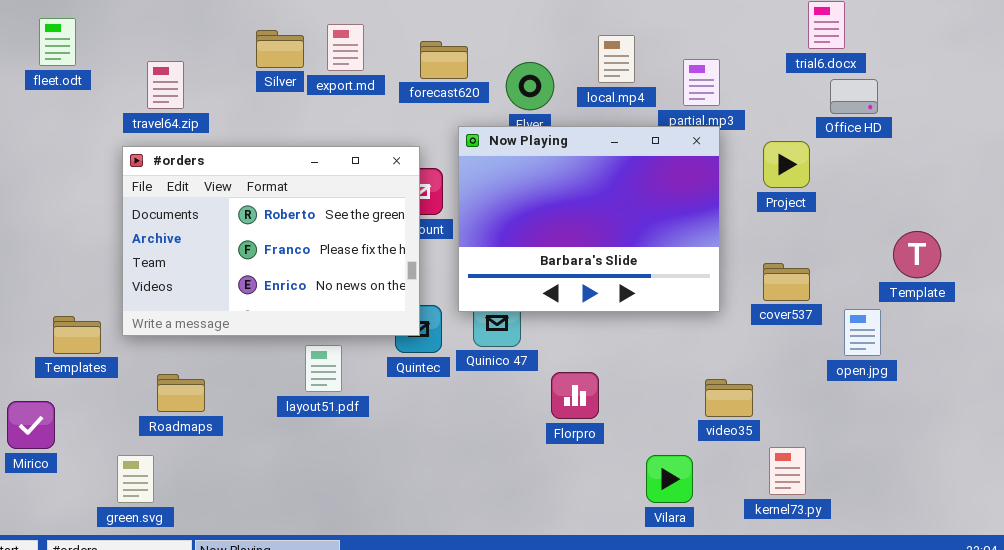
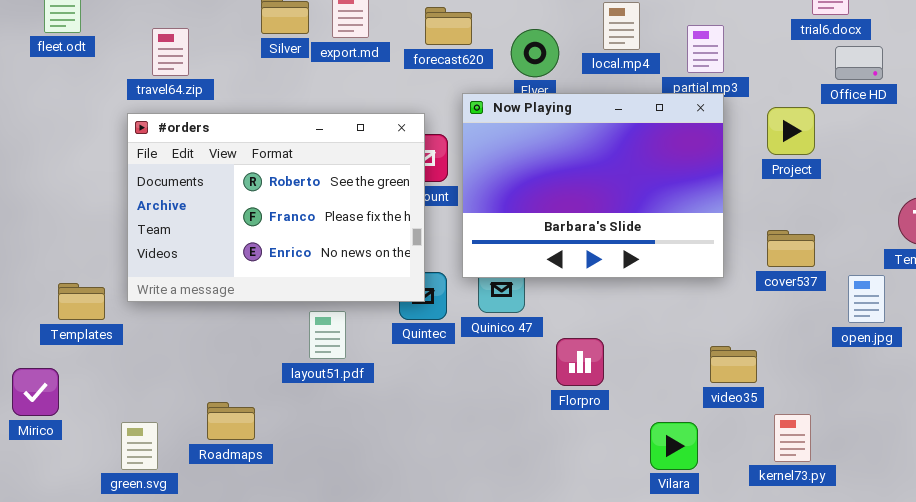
Roadmaps: [157,374,205,412] -> [207,402,255,440], moved

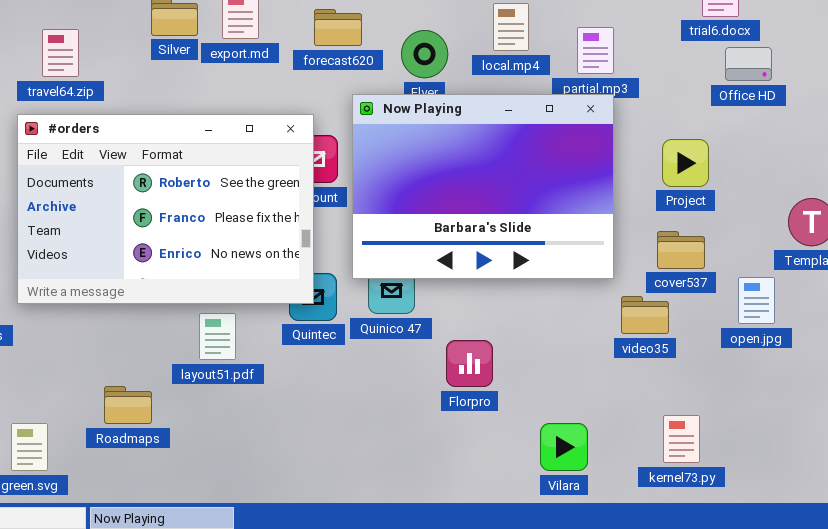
Project: [767,107,815,155] -> [662,139,709,187], moved
video35: [710,346,757,383] -> [621,296,669,334], moved
Roadmaps: [207,402,255,440] -> [104,386,152,424], moved

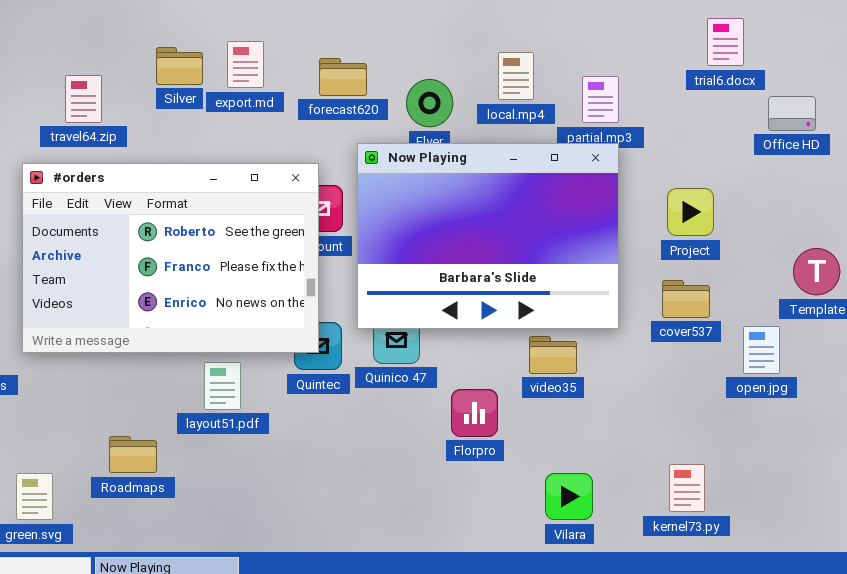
travel64.zip: [42,29,79,77] -> [65,75,102,123], moved
Office HD: [725,47,772,81] -> [768,96,816,131], moved
video35: [621,296,669,334] -> [529,336,577,374], moved

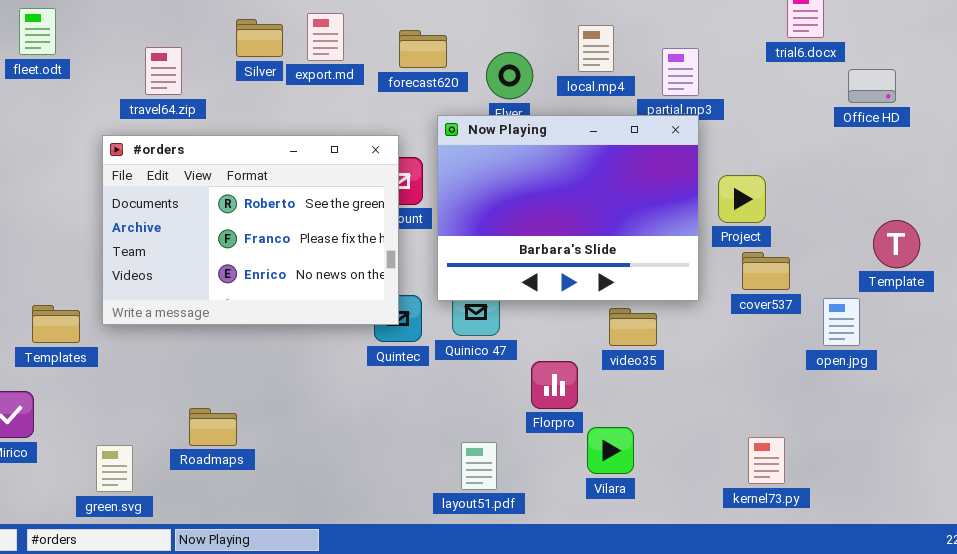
Project: [667,188,714,236] -> [718,175,766,223], moved
layout51.pdf: [204,362,241,410] -> [461,442,497,490], moved
Vilara: [545,473,593,520] -> [587,427,634,474], moved

